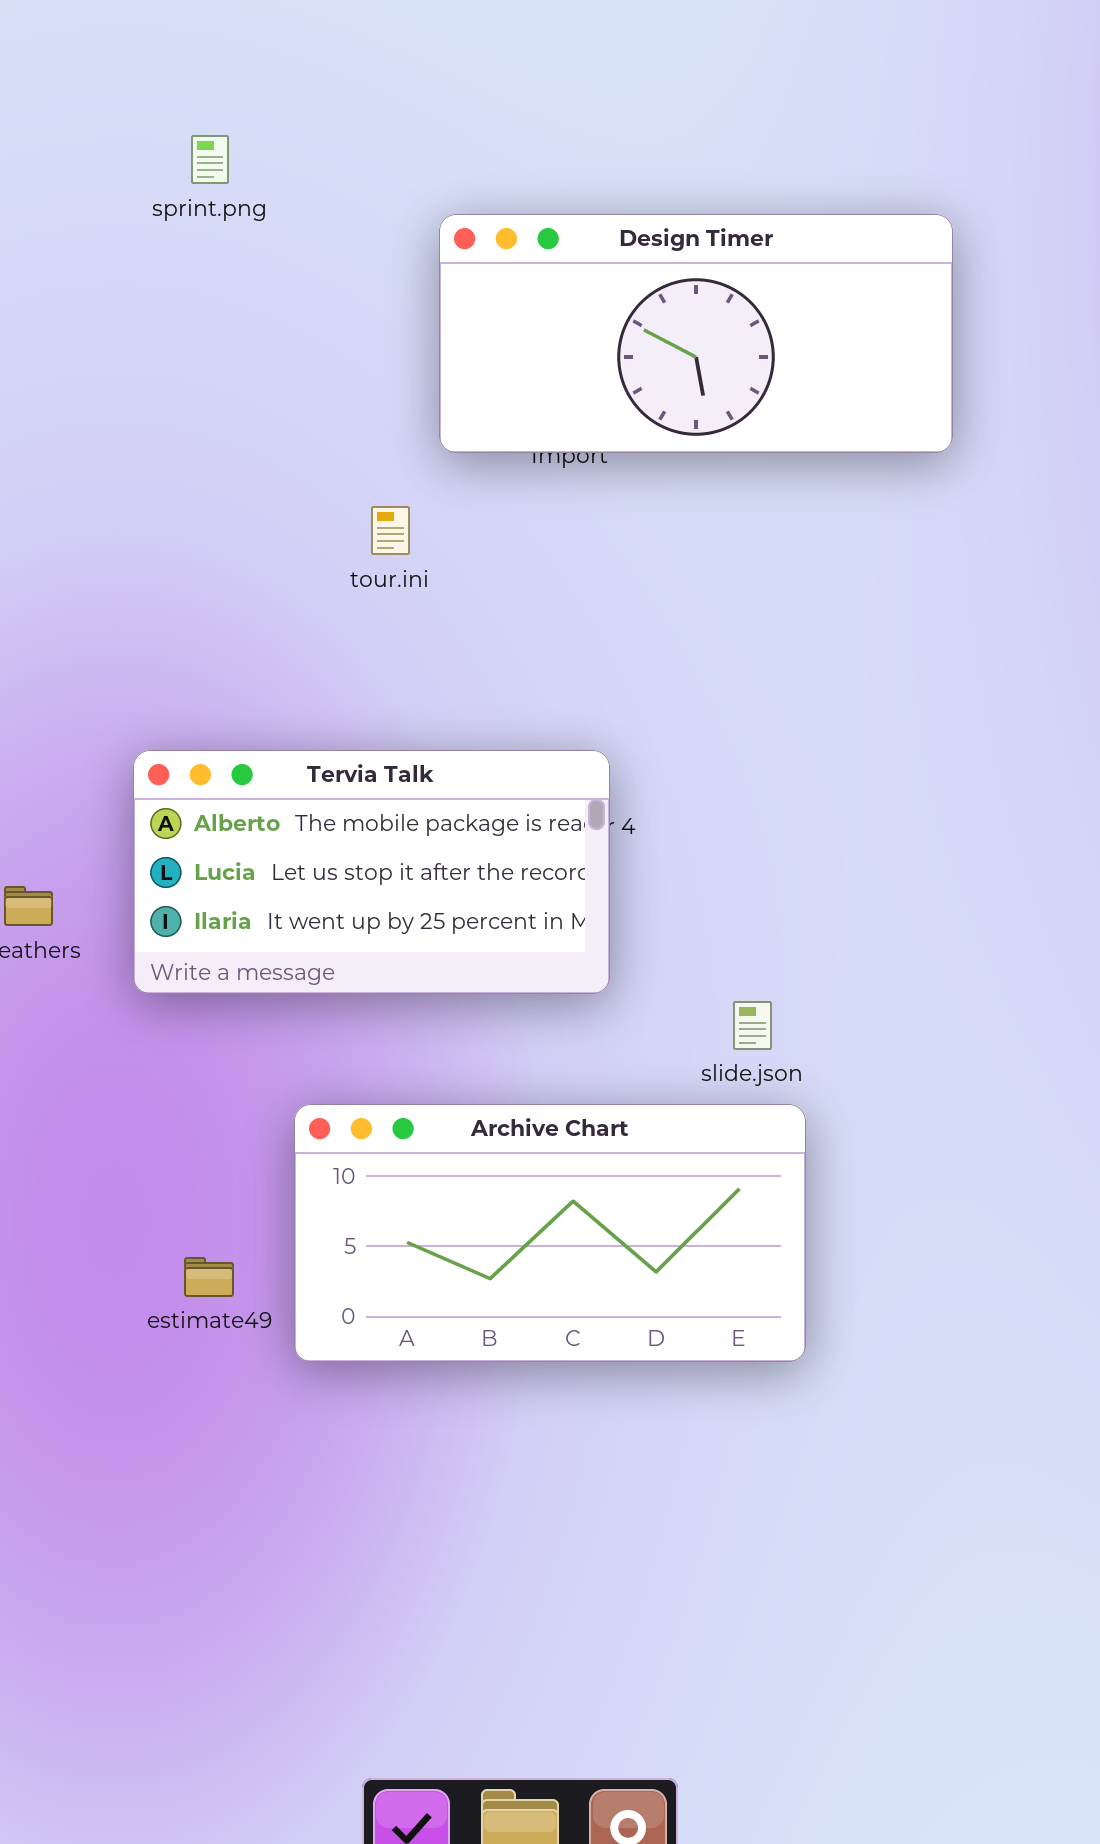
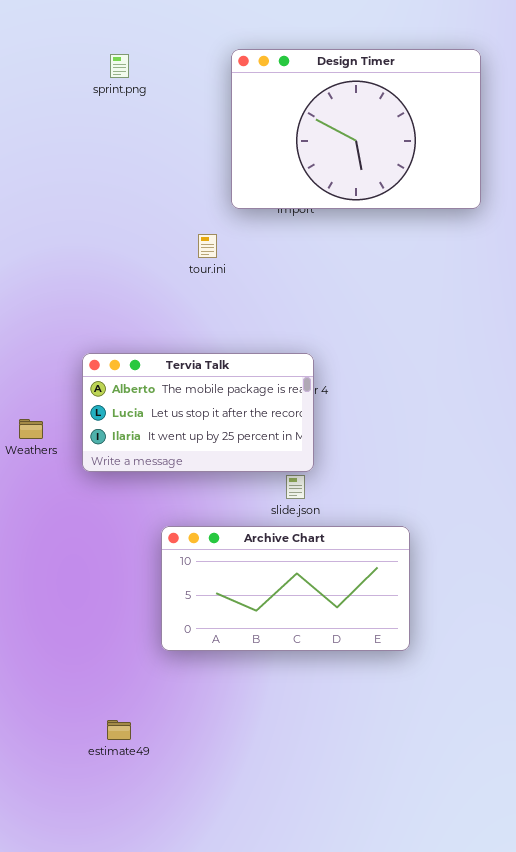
Design Timer: [439,214,953,453] -> [231,49,481,209], resized
slide.json: [733,1001,772,1050] -> [286,475,305,499], moved
estimate49: [184,1257,234,1297] -> [107,720,131,740], moved

